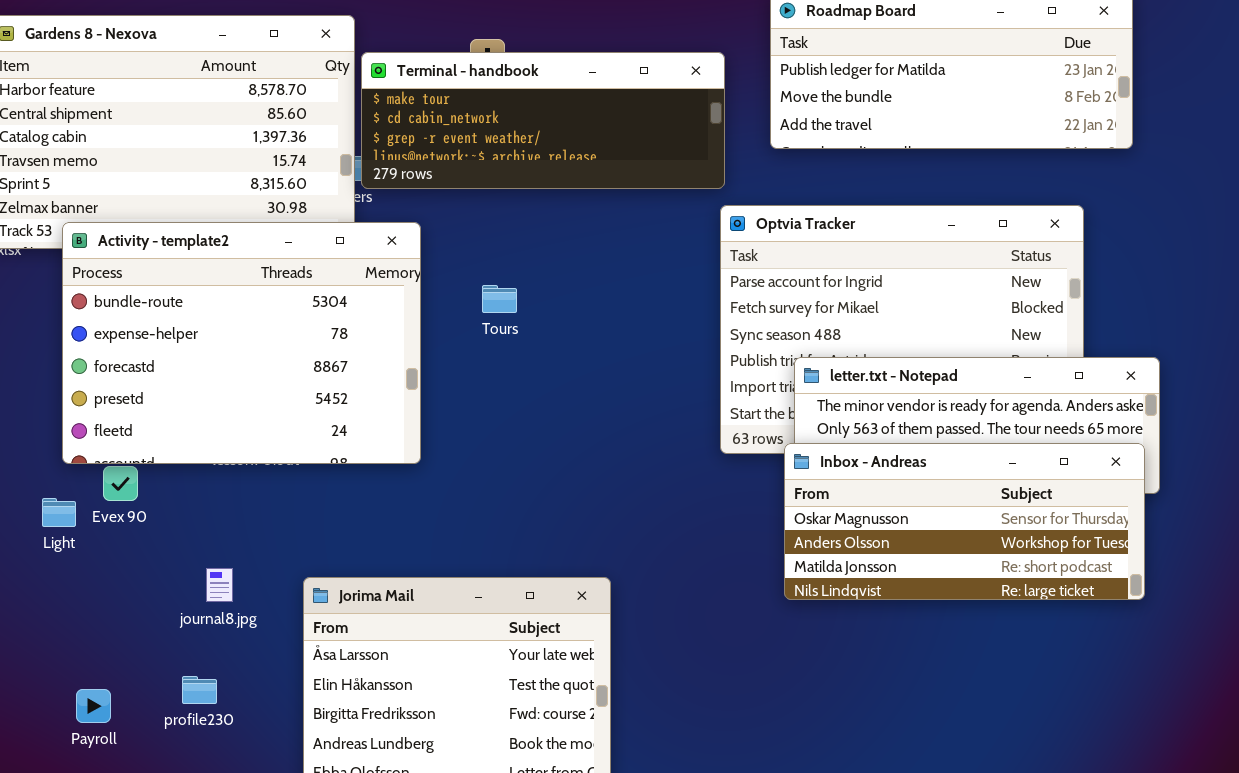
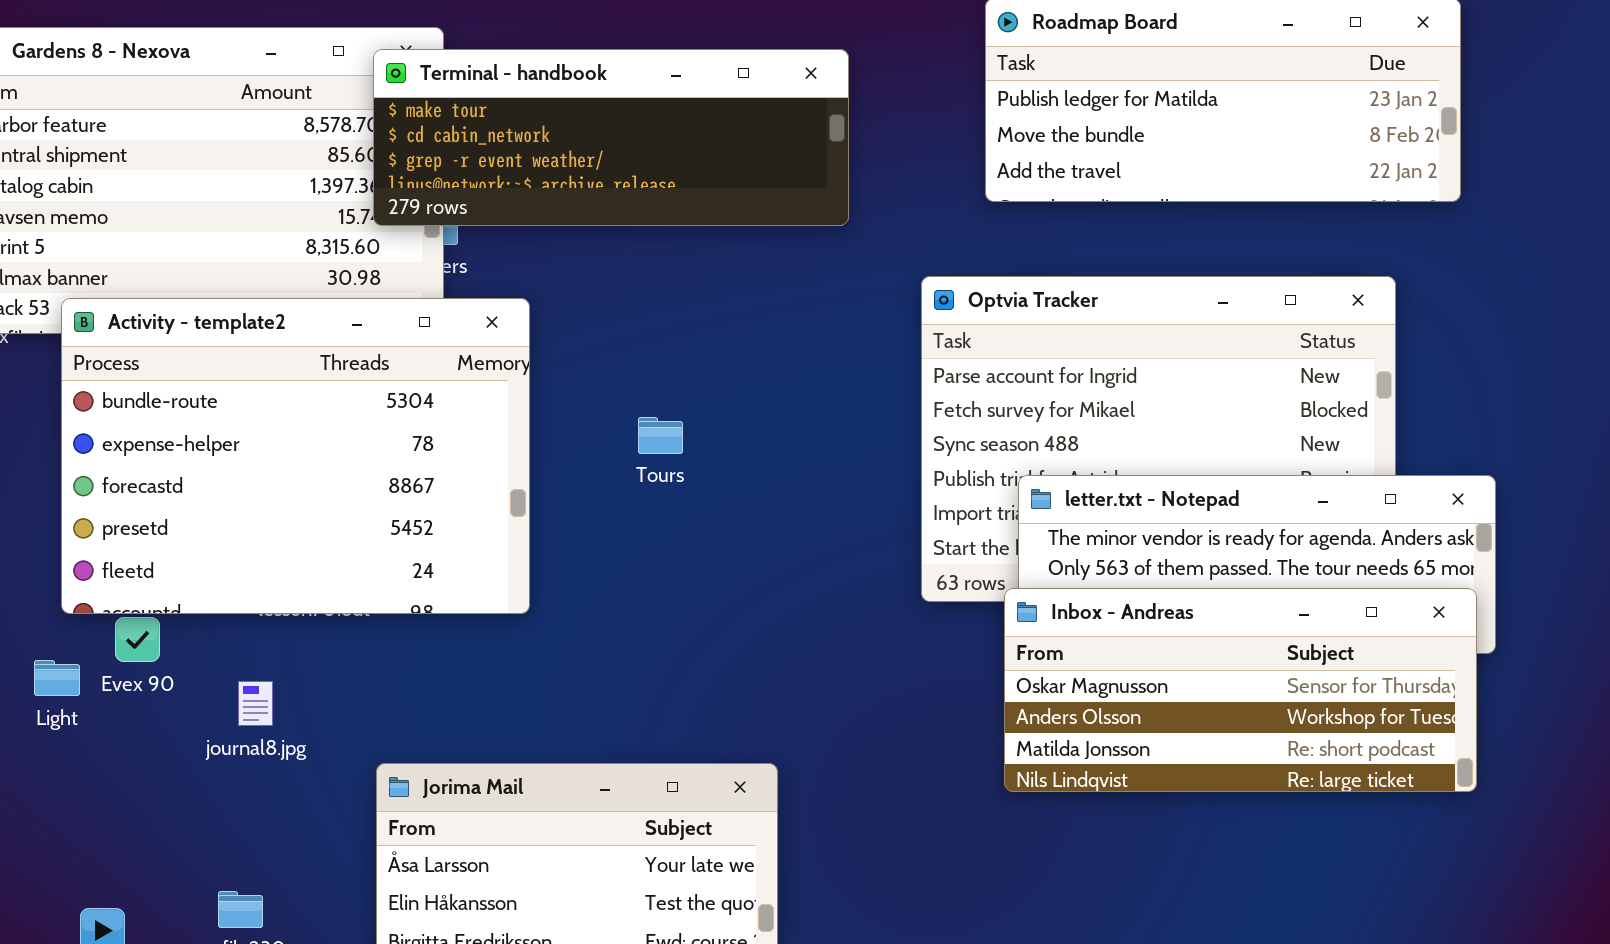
Terminal - handbook: [361,52,725,189] -> [373,49,849,226], moved
Tours: [482,285,517,313] -> [638,417,683,454], moved
journal8.jpg: [206,568,233,602] -> [238,681,273,726], moved

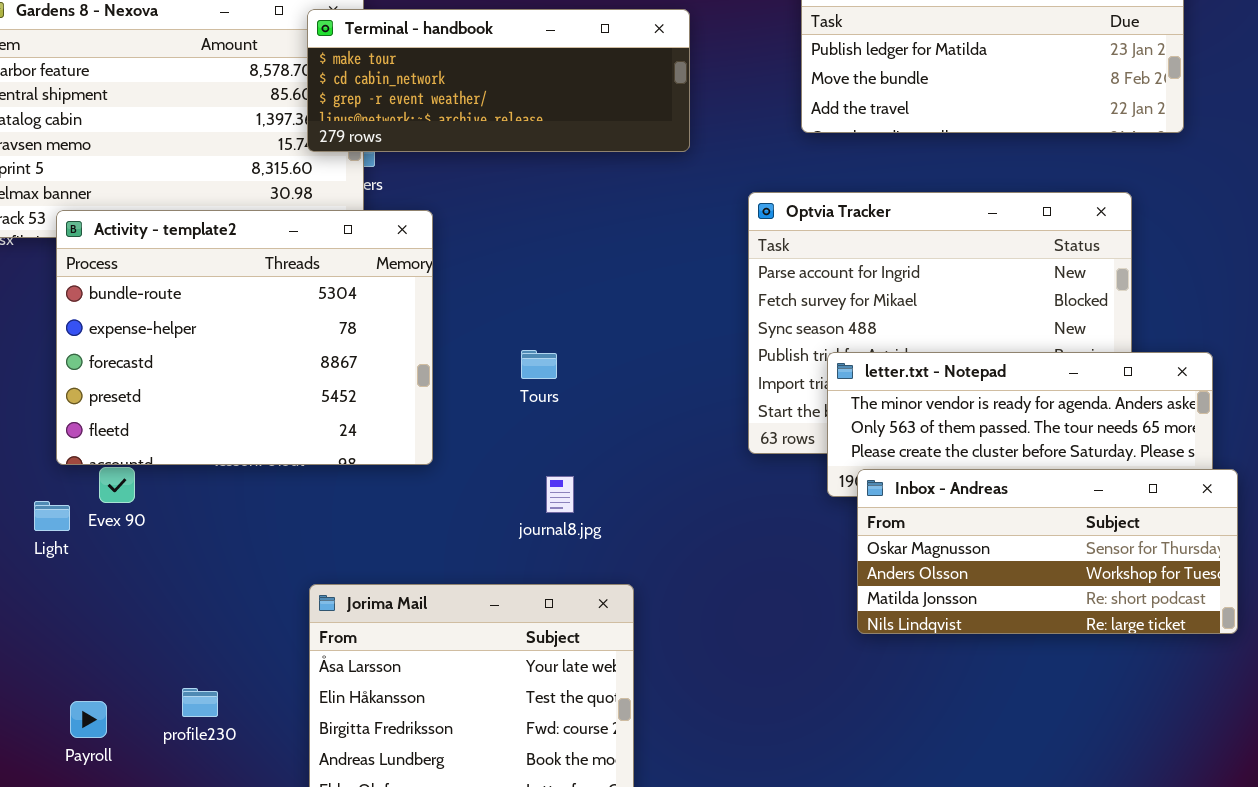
Tours: [638,417,683,454] -> [521,350,557,379], moved
Inbox - Andreas: [1004,588,1477,792] -> [857,469,1238,634], moved
journal8.jpg: [238,681,273,726] -> [546,476,574,513], moved

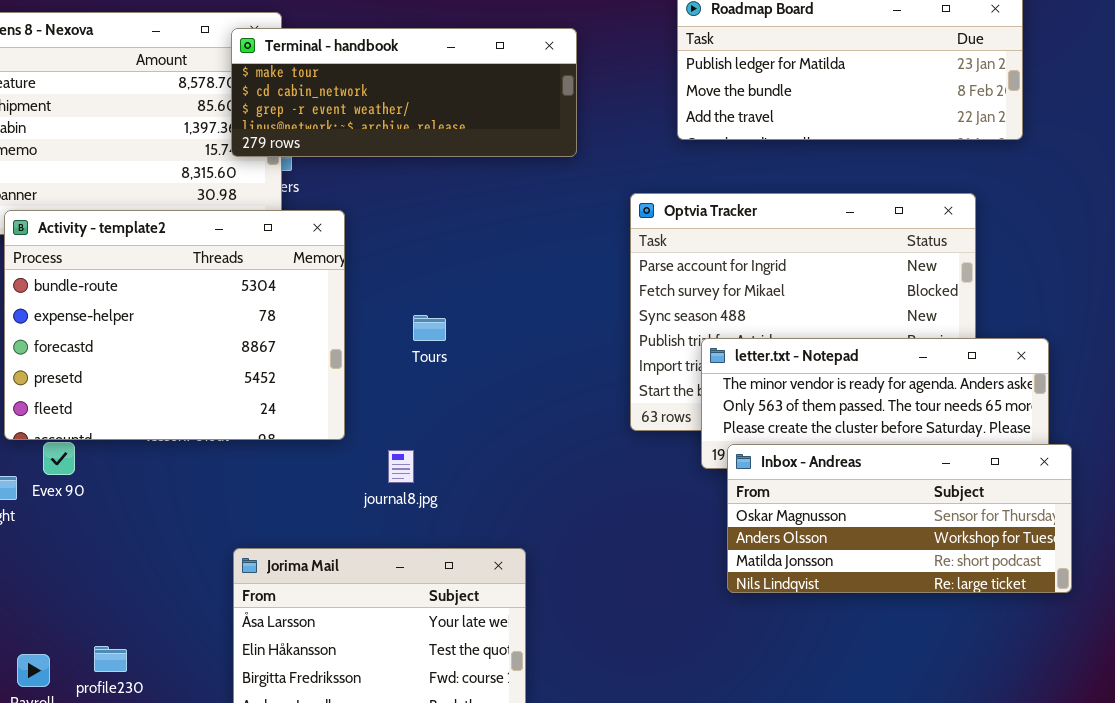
Tours: [521,350,557,379] -> [413,315,446,341], moved
journal8.jpg: [546,476,574,513] -> [388,450,414,483], moved
profile230: [182,688,218,717] -> [94,646,127,672], moved

